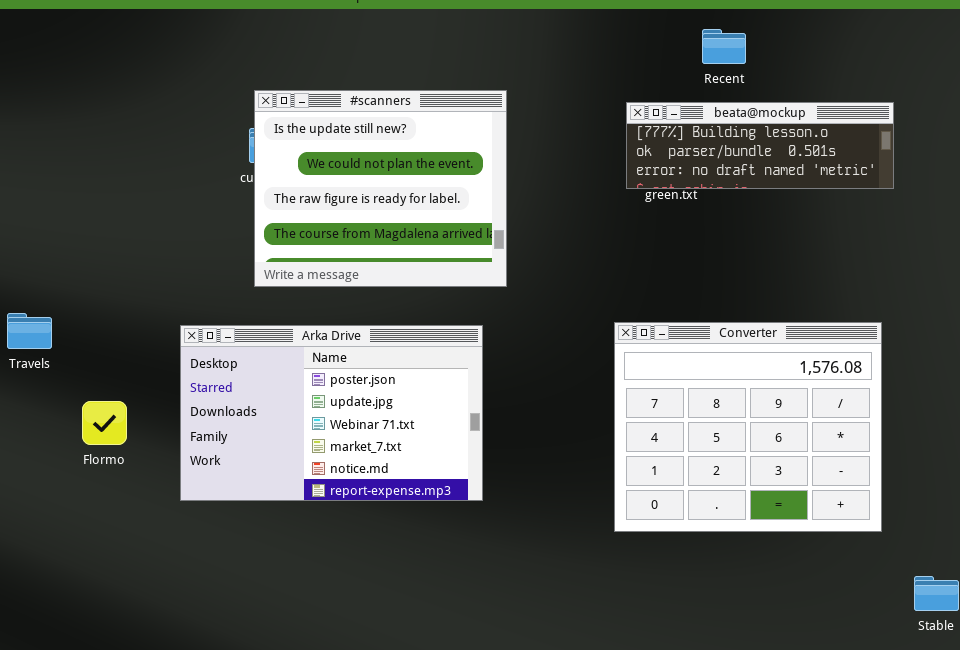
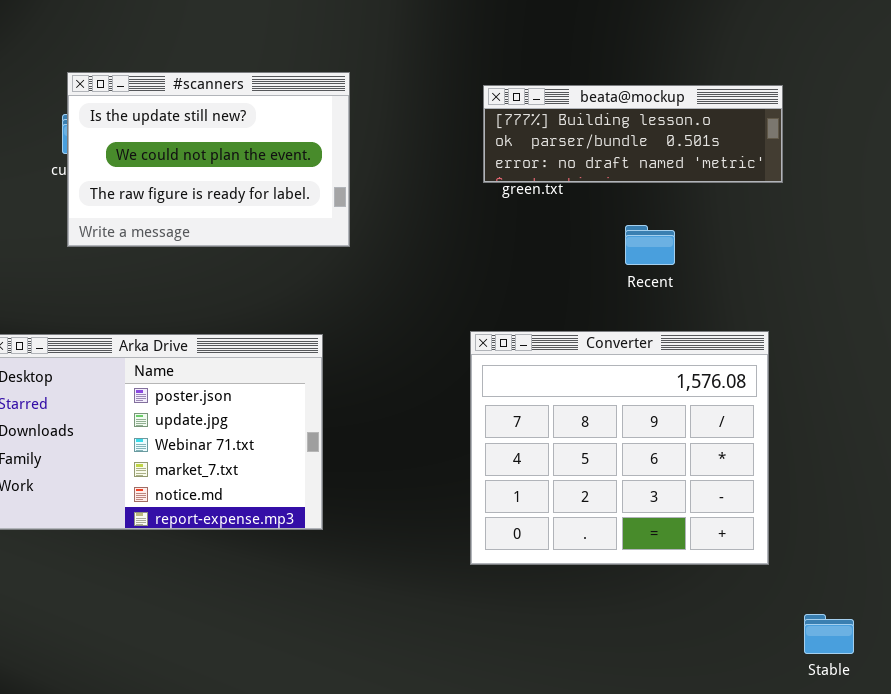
Recent: [702,29,746,64] -> [625,225,675,265], moved
#scanners: [254,90,507,287] -> [67,72,350,247], resized

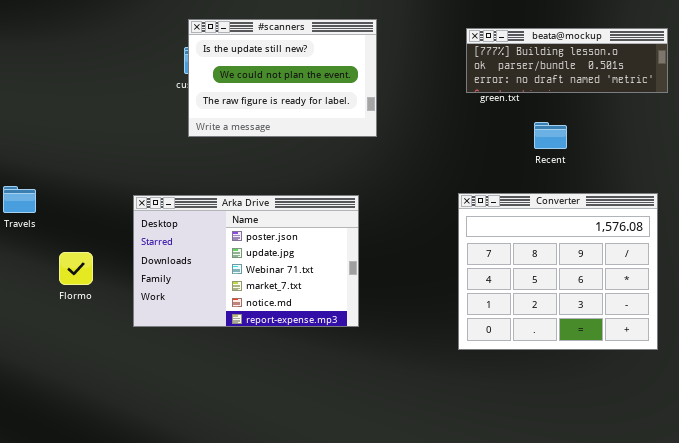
Recent: [625,225,675,265] -> [534,122,567,149], moved

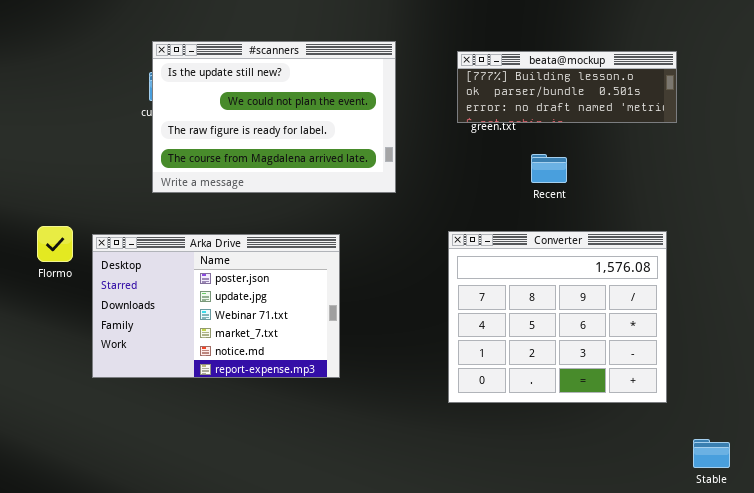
#scanners: [188,19,377,137] -> [152,41,396,193], resized
Flormo: [59,252,93,285] -> [37,226,73,262], moved

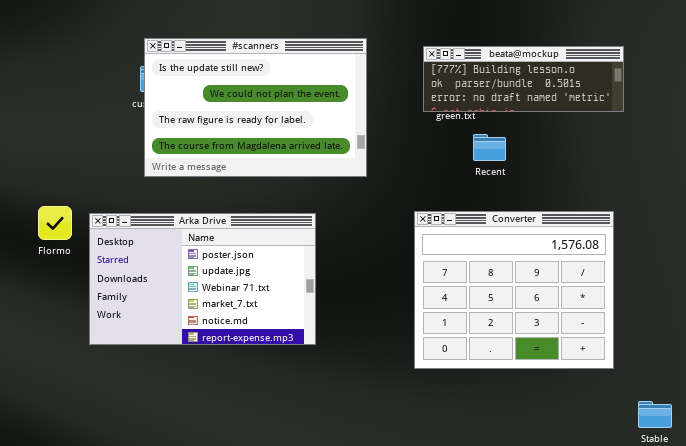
Recent: [531,154,567,183] -> [473,134,506,161], moved

